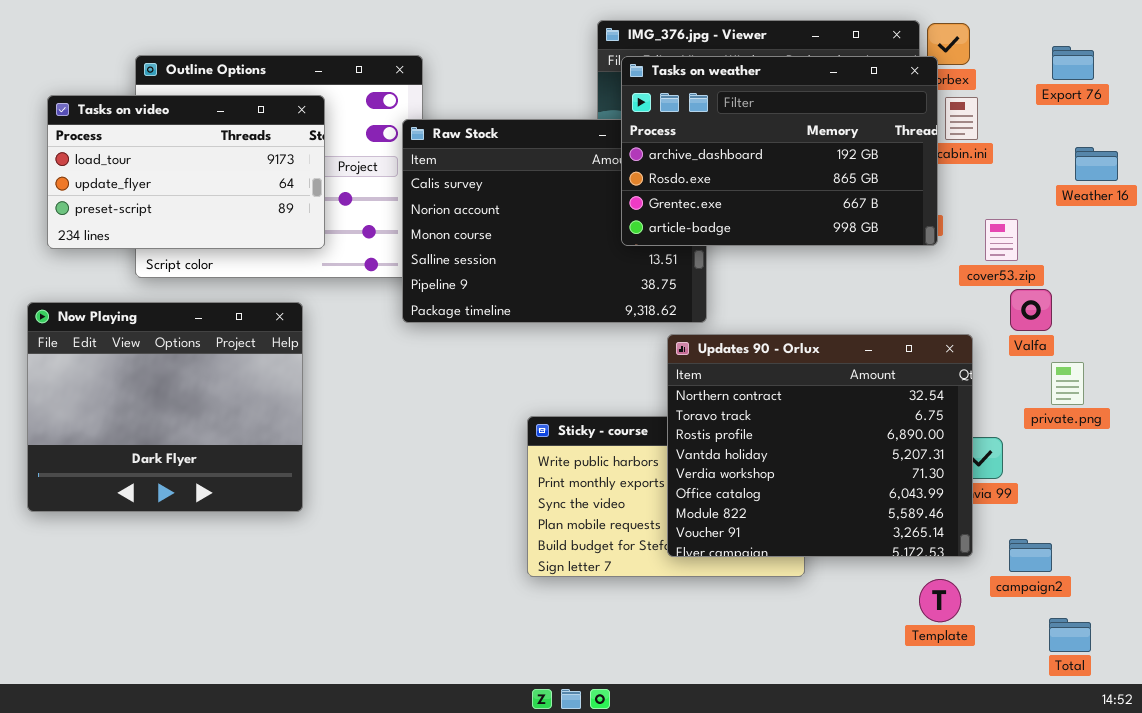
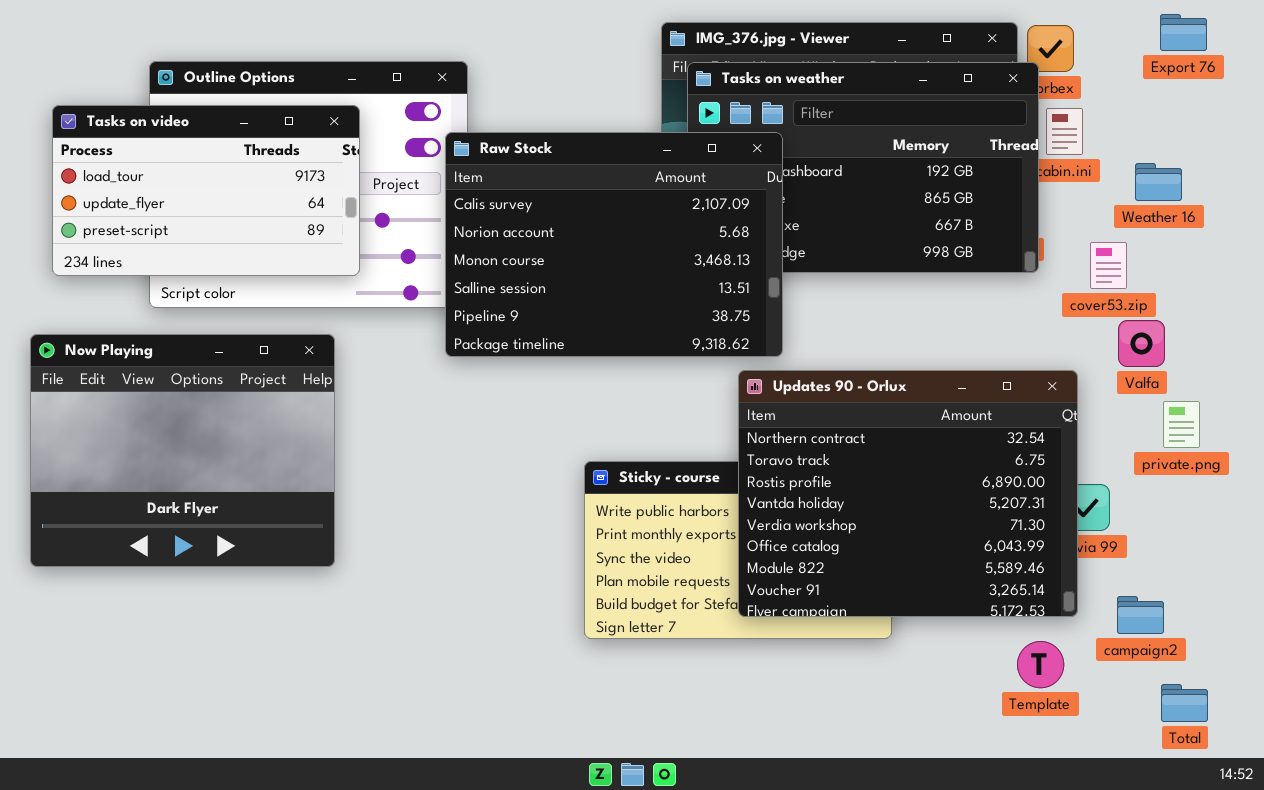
Export 76: [1052,46,1094,80] -> [1160,14,1207,51], moved
Raw Stock: [402,119,707,323] -> [445,132,783,357], raised
Weather 16: [1075,147,1118,181] -> [1135,163,1182,201], moved

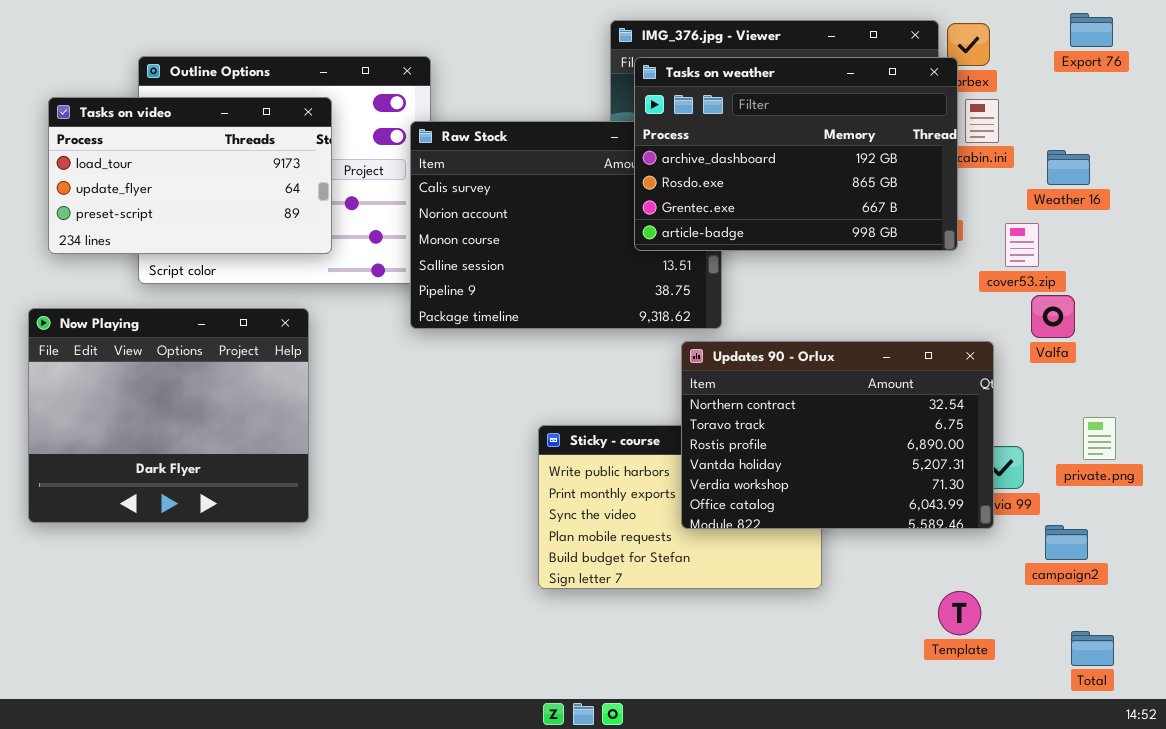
Tasks on weather: [687,62,1039,273] -> [634,57,958,251], raised
Updates 90 - Orlux: [738,370,1078,617] -> [681,341,994,529], resized
private.png: [1163,401,1200,448] -> [1083,417,1116,460], moved
campaign2: [1117,596,1164,634] -> [1045,525,1088,560], moved

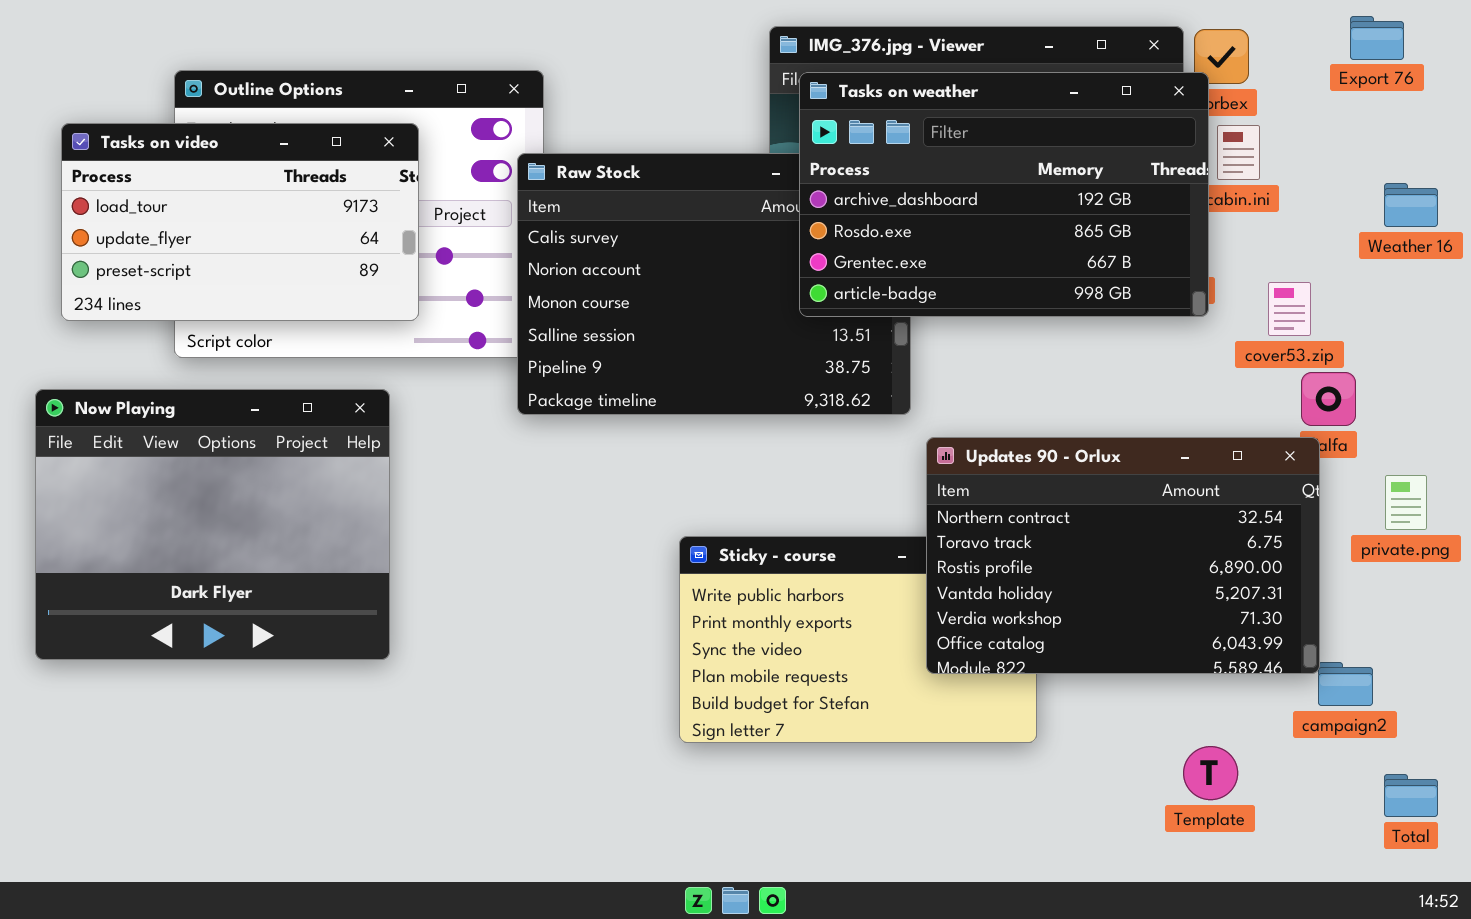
Weather 16: [1047,150,1090,185] -> [1384,183,1438,227], moved
Updates 90 - Orlux: [681,341,994,529] -> [926,437,1320,674], moved
private.png: [1083,417,1116,460] -> [1385,475,1427,530], moved
Total: [1071,631,1114,666] -> [1384,774,1438,817], moved

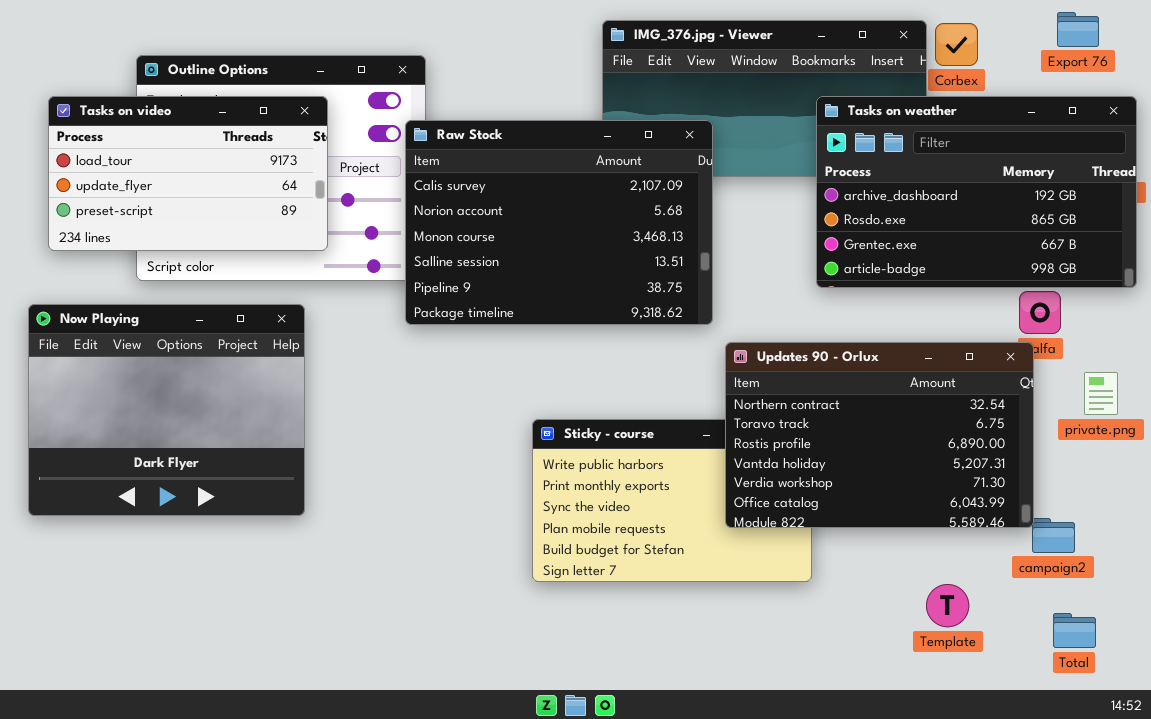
Tasks on weather: [799,72,1209,317] -> [816,96,1137,288], moved
Total: [1384,774,1438,817] -> [1053,613,1096,648], moved

